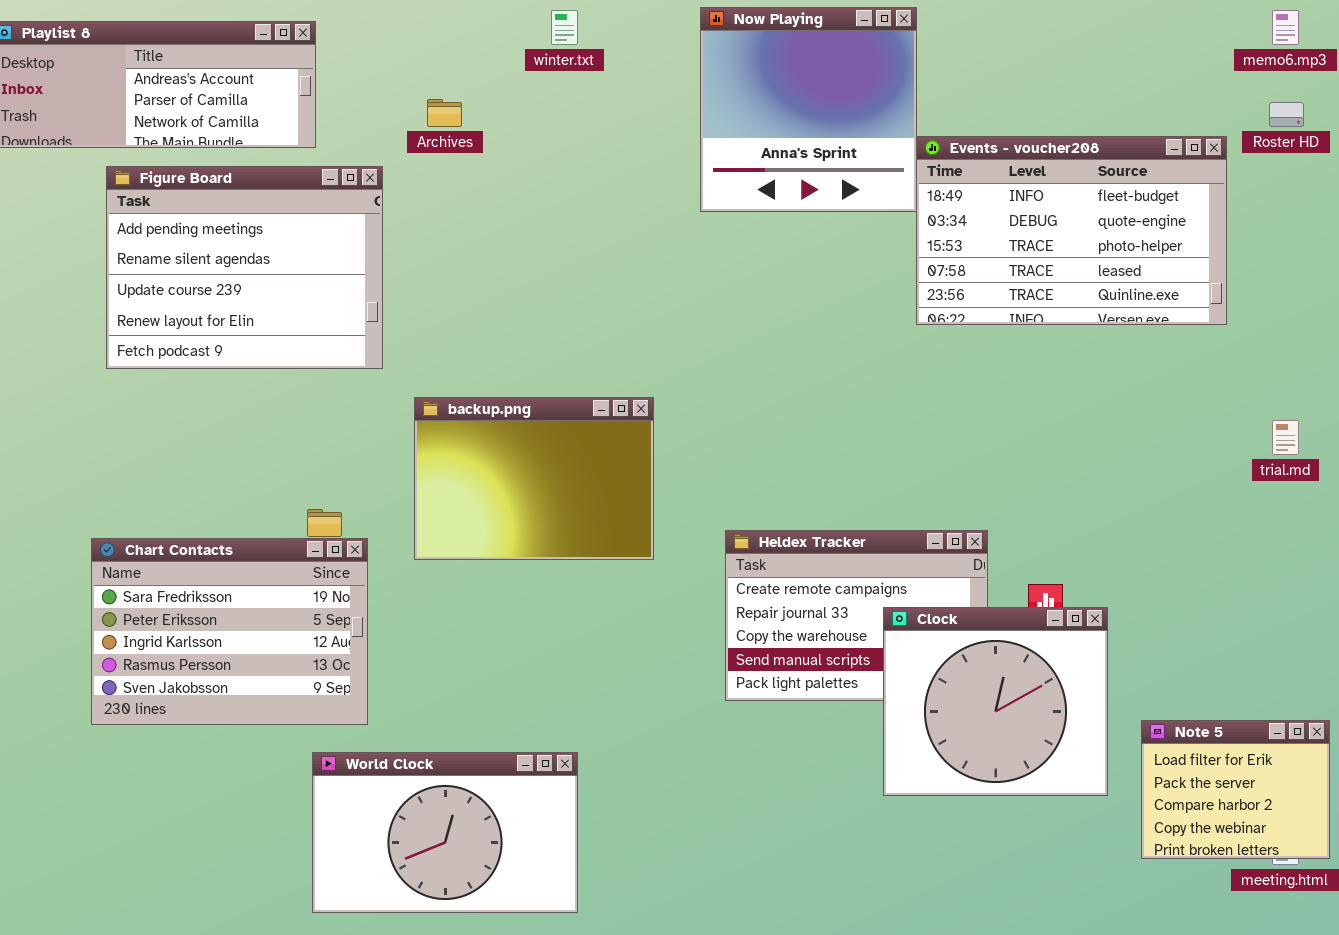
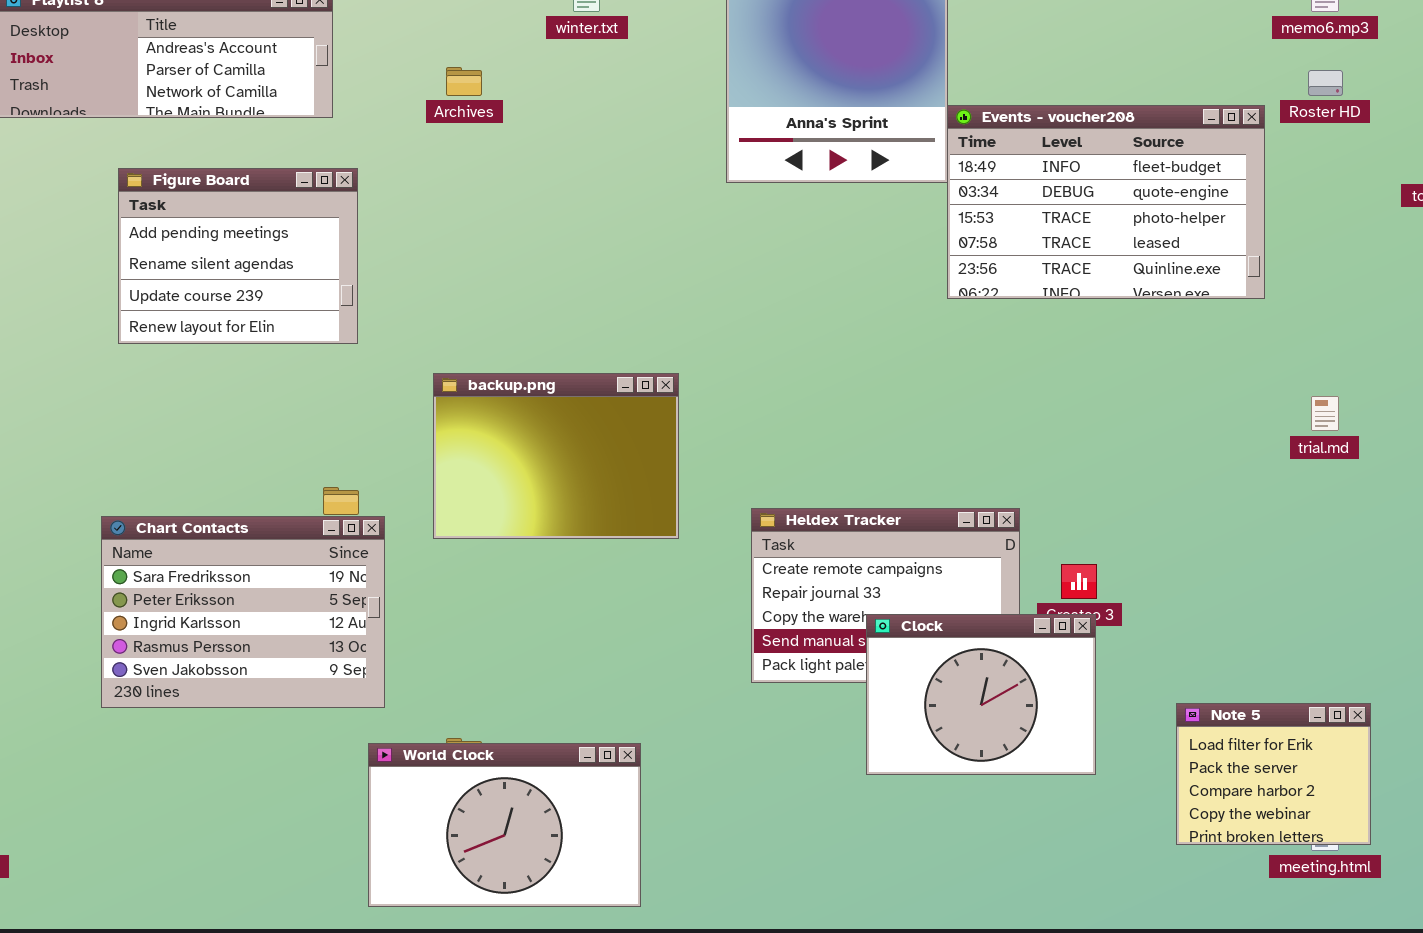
Figure Board: [106,166,383,369] -> [118,168,358,344], resized
Clock: [883,607,1108,796] -> [866,614,1096,775], moved, resized
World Clock: [312,752,578,913] -> [368,743,641,907], moved

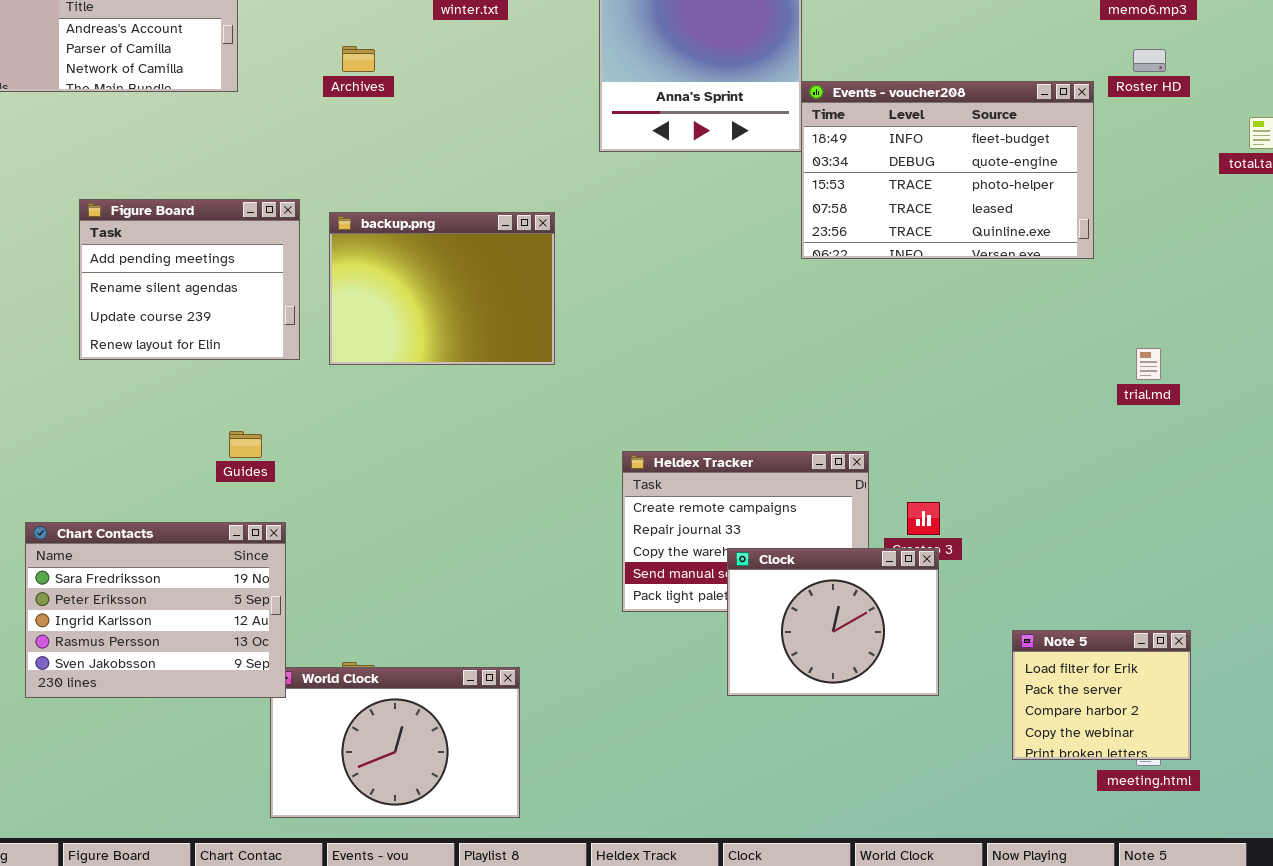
Figure Board: [118,168,358,344] -> [79,199,300,360], moved
backup.png: [433,373,679,539] -> [329,212,555,365], moved
Chart Contacts: [101,516,385,708] -> [25,522,286,698], moved

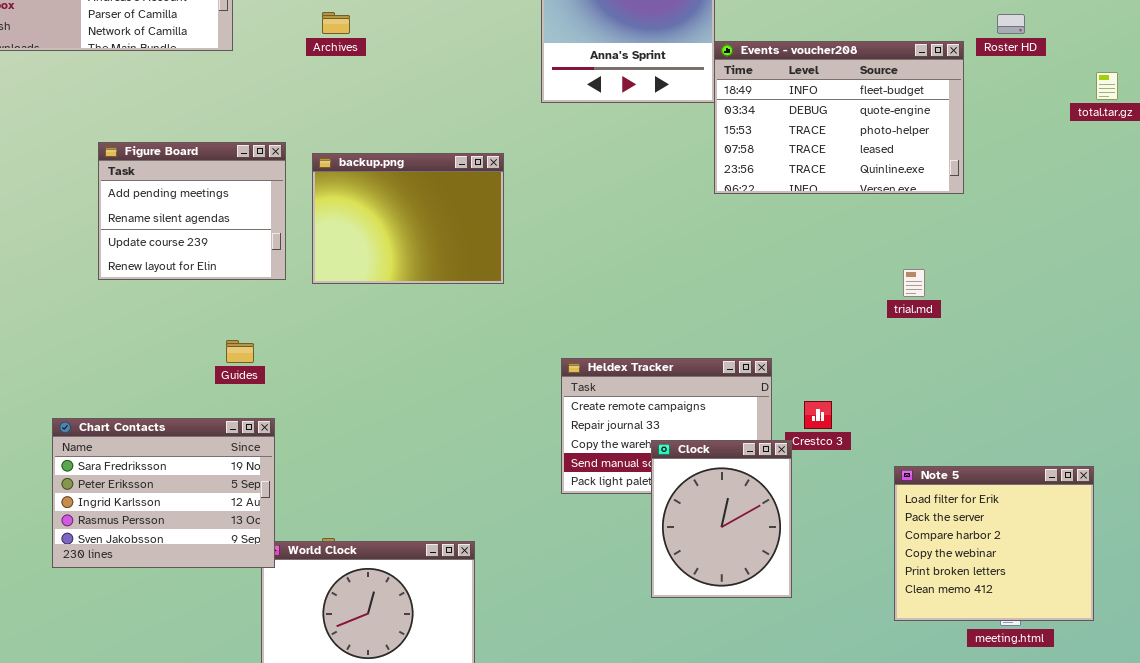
trial.md: [1136,348,1161,380] -> [903,269,925,297], moved
Clock: [727,548,939,696] -> [651,440,792,598], resized
Note 5: [1012,630,1191,760] -> [894,466,1094,621], resized

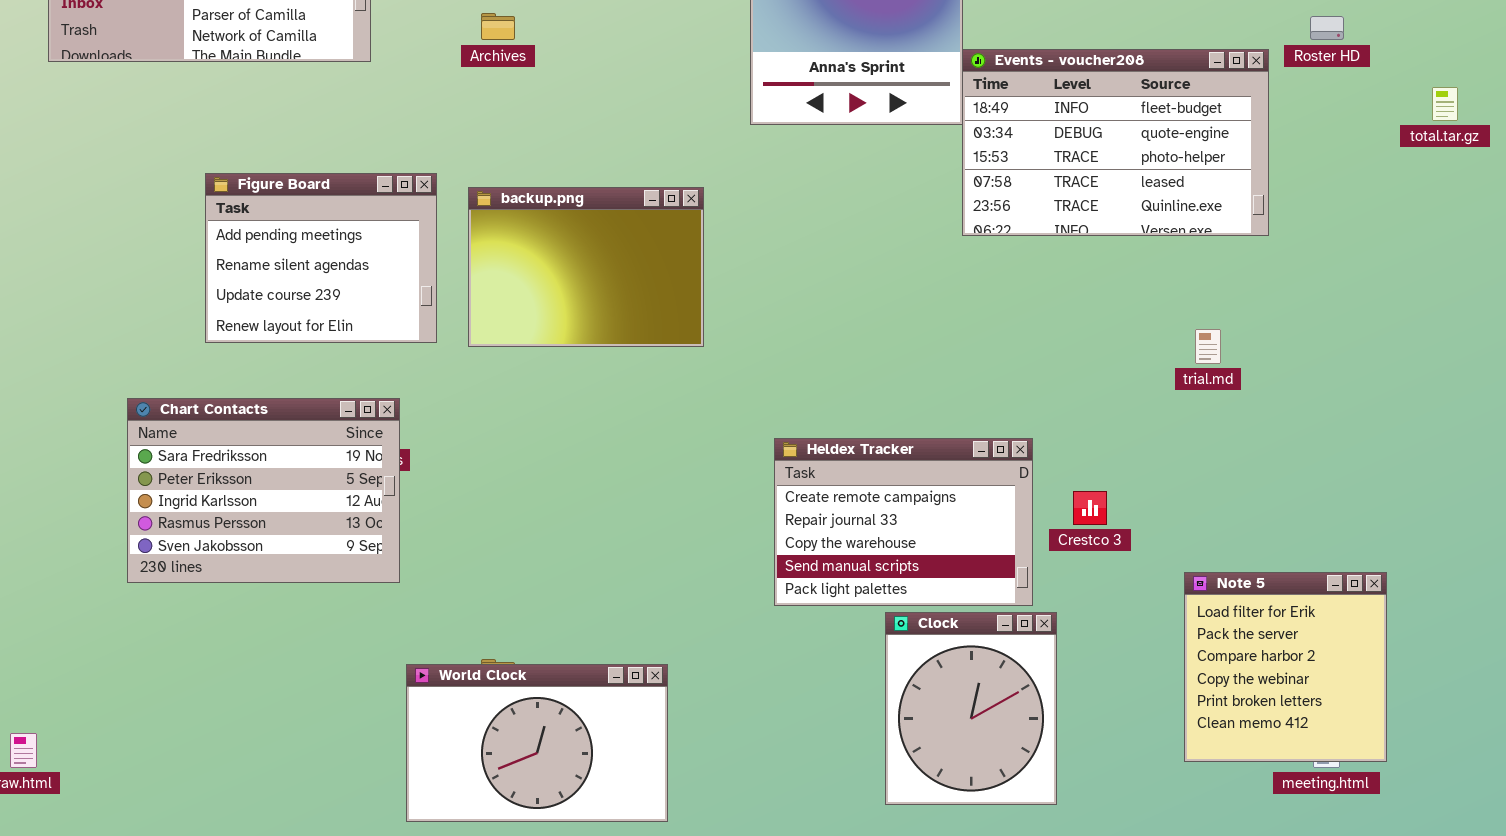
Chart Contacts: [52,418,275,568] -> [127,398,400,583], moved
Clock: [651,440,792,598] -> [885,612,1057,805], moved
Note 5: [894,466,1094,621] -> [1184,572,1387,762], resized

